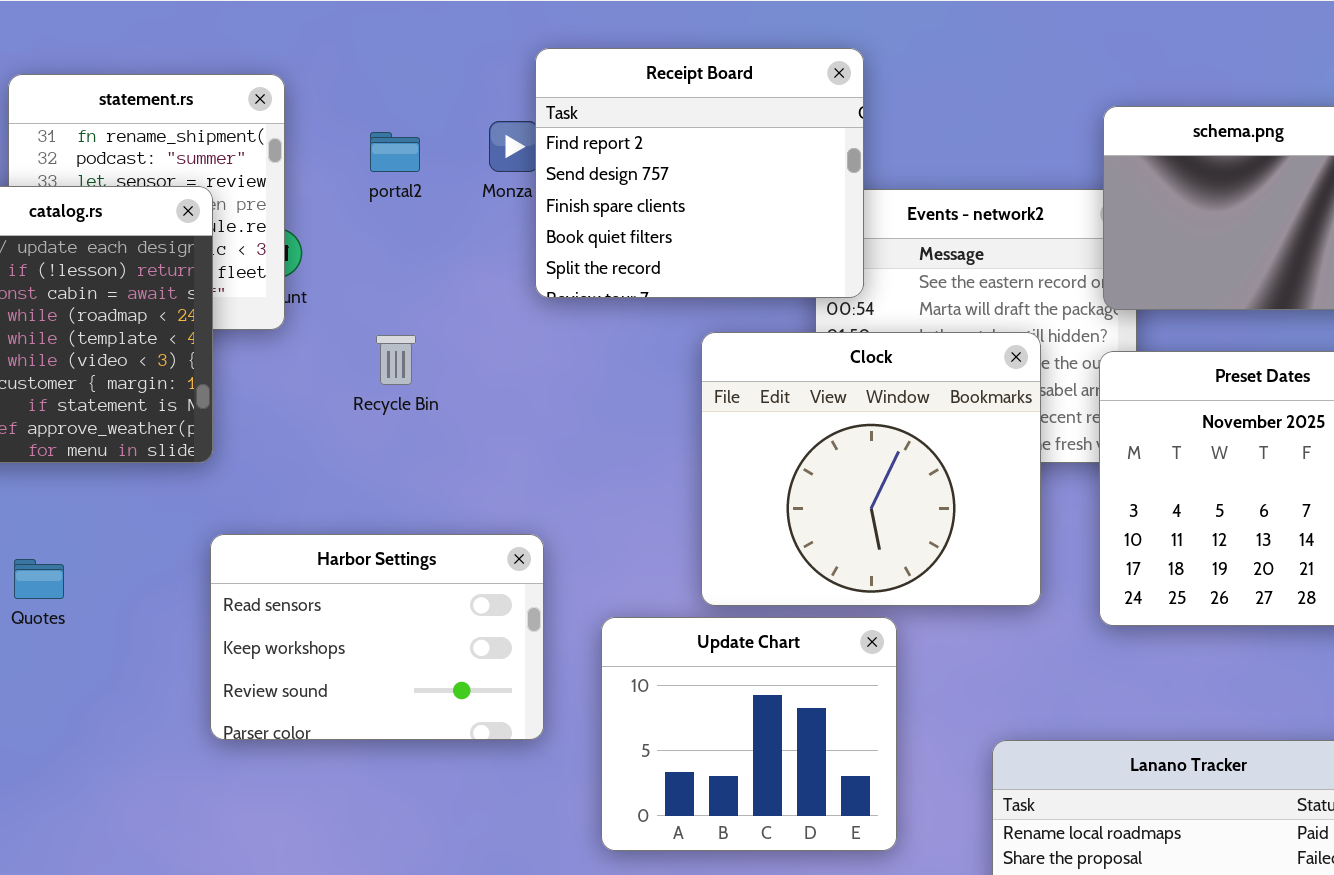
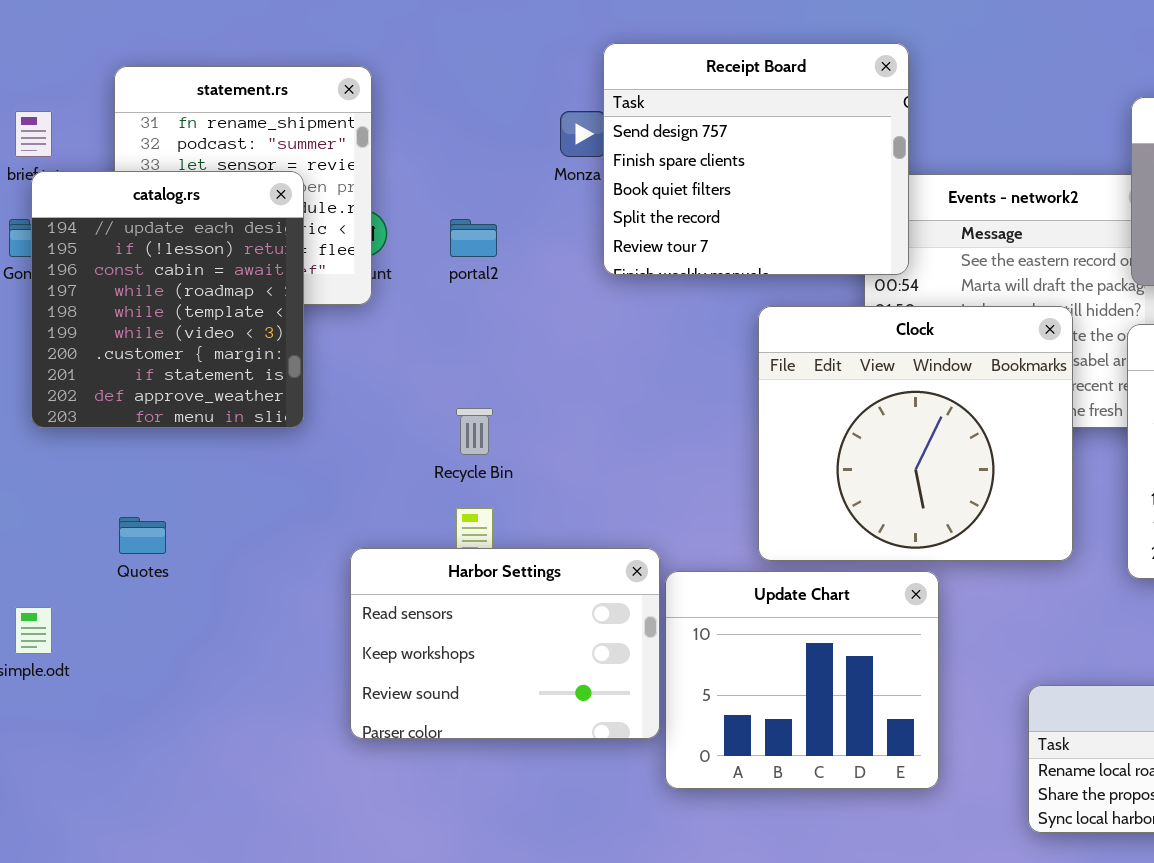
Receipt Board: [535,48,864,298] -> [603,43,909,275], scrolled down 1 row
portal2: [370,132,420,172] -> [450,219,497,257], moved
Recycle Bin: [376,335,416,385] -> [456,408,493,455], moved
Harbor Settings: [210,534,544,740] -> [350,548,660,739], moved

